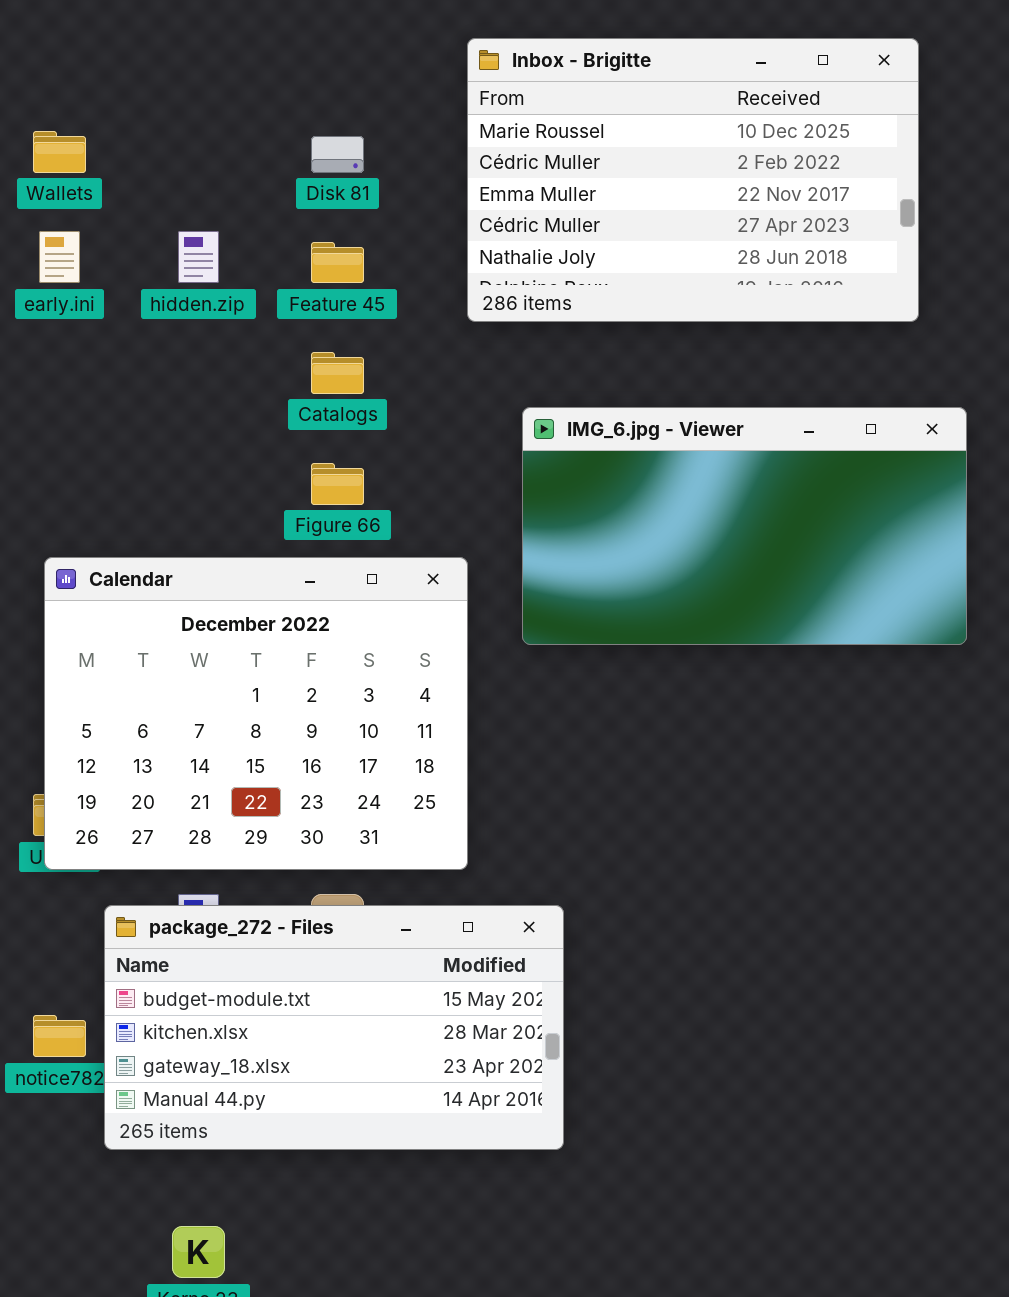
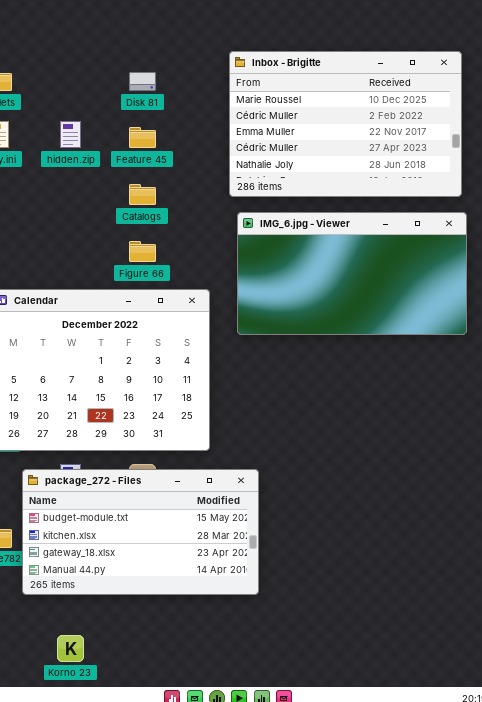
Inbox - Brigitte: [467,38,919,322] -> [229,51,462,197], moved

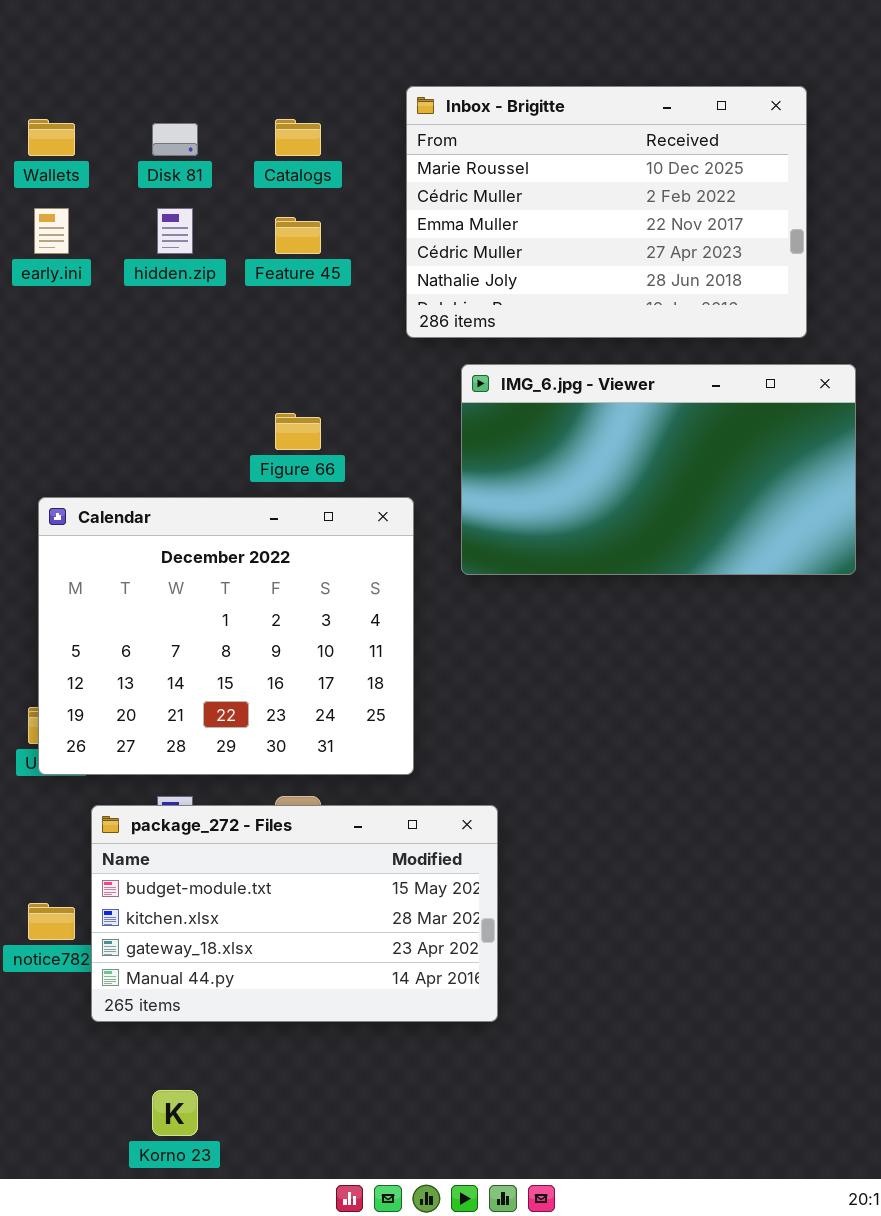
Inbox - Brigitte: [229,51,462,197] -> [406,86,807,338], moved
Disk 81: [129,72,156,91] -> [152,123,198,156], moved
Catalogs: [129,184,156,205] -> [275,119,321,156], moved

